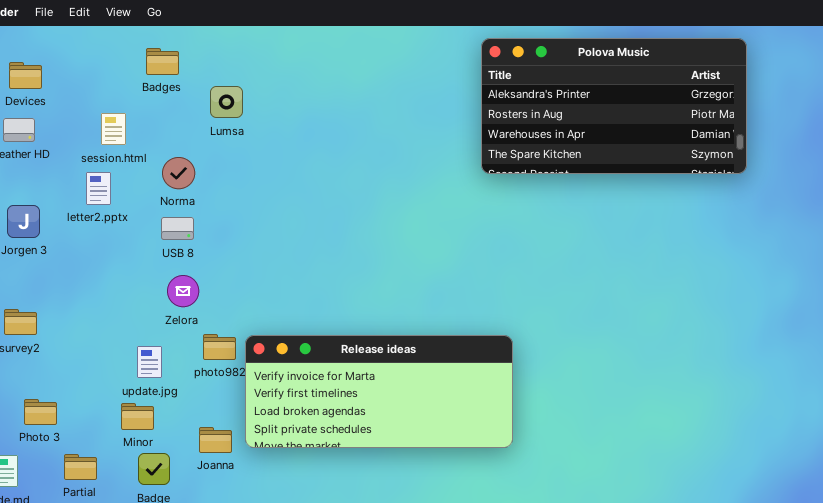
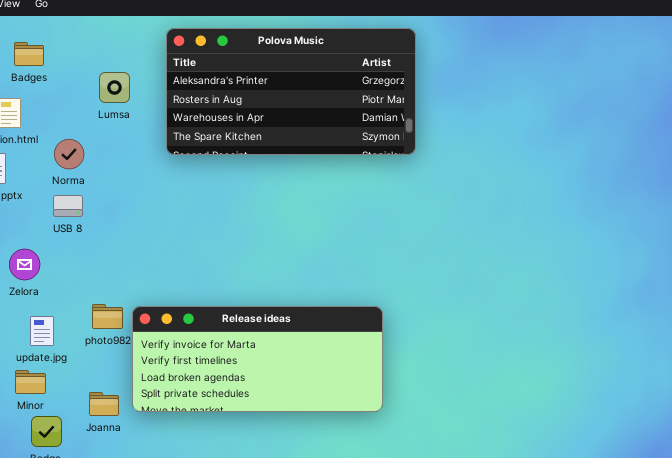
Polova Music: [481,38,747,174] -> [166,28,416,155], moved
Badges: [146,48,179,75] -> [14,42,44,66], moved
Zelora: [167,275,199,307] -> [9,249,40,280], moved

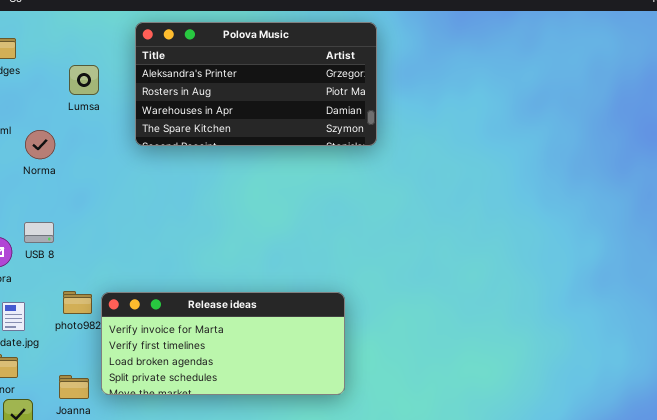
USB 8: [53,195,83,217] -> [24,222,54,243], moved

